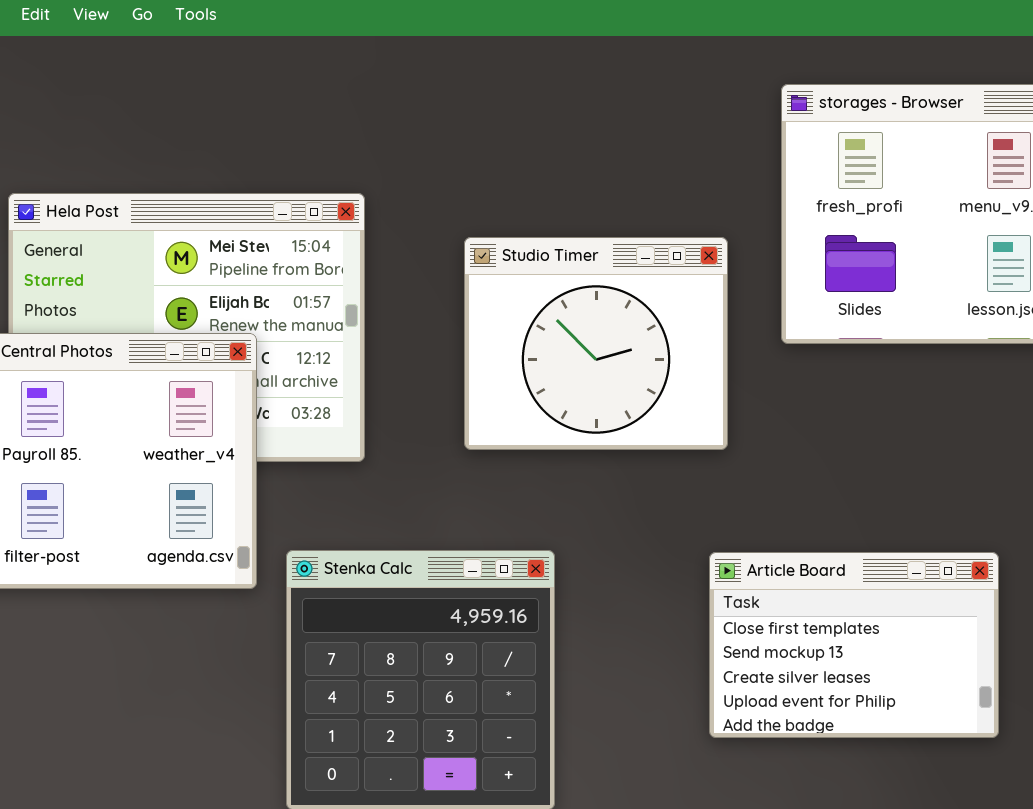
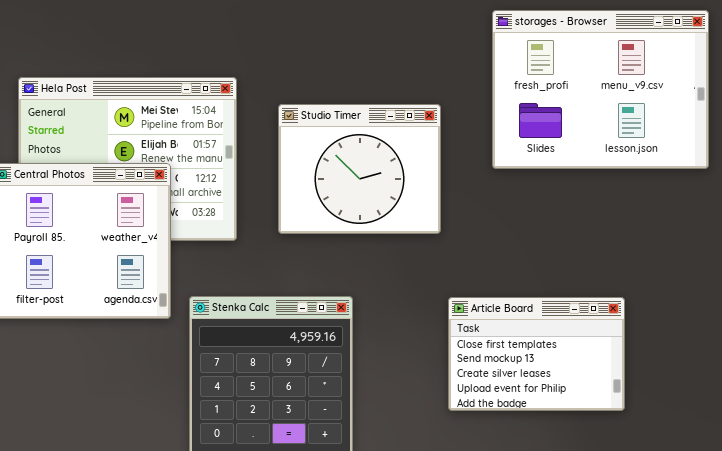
Studio Timer: [464,237,728,450] -> [278,104,441,234], moved

